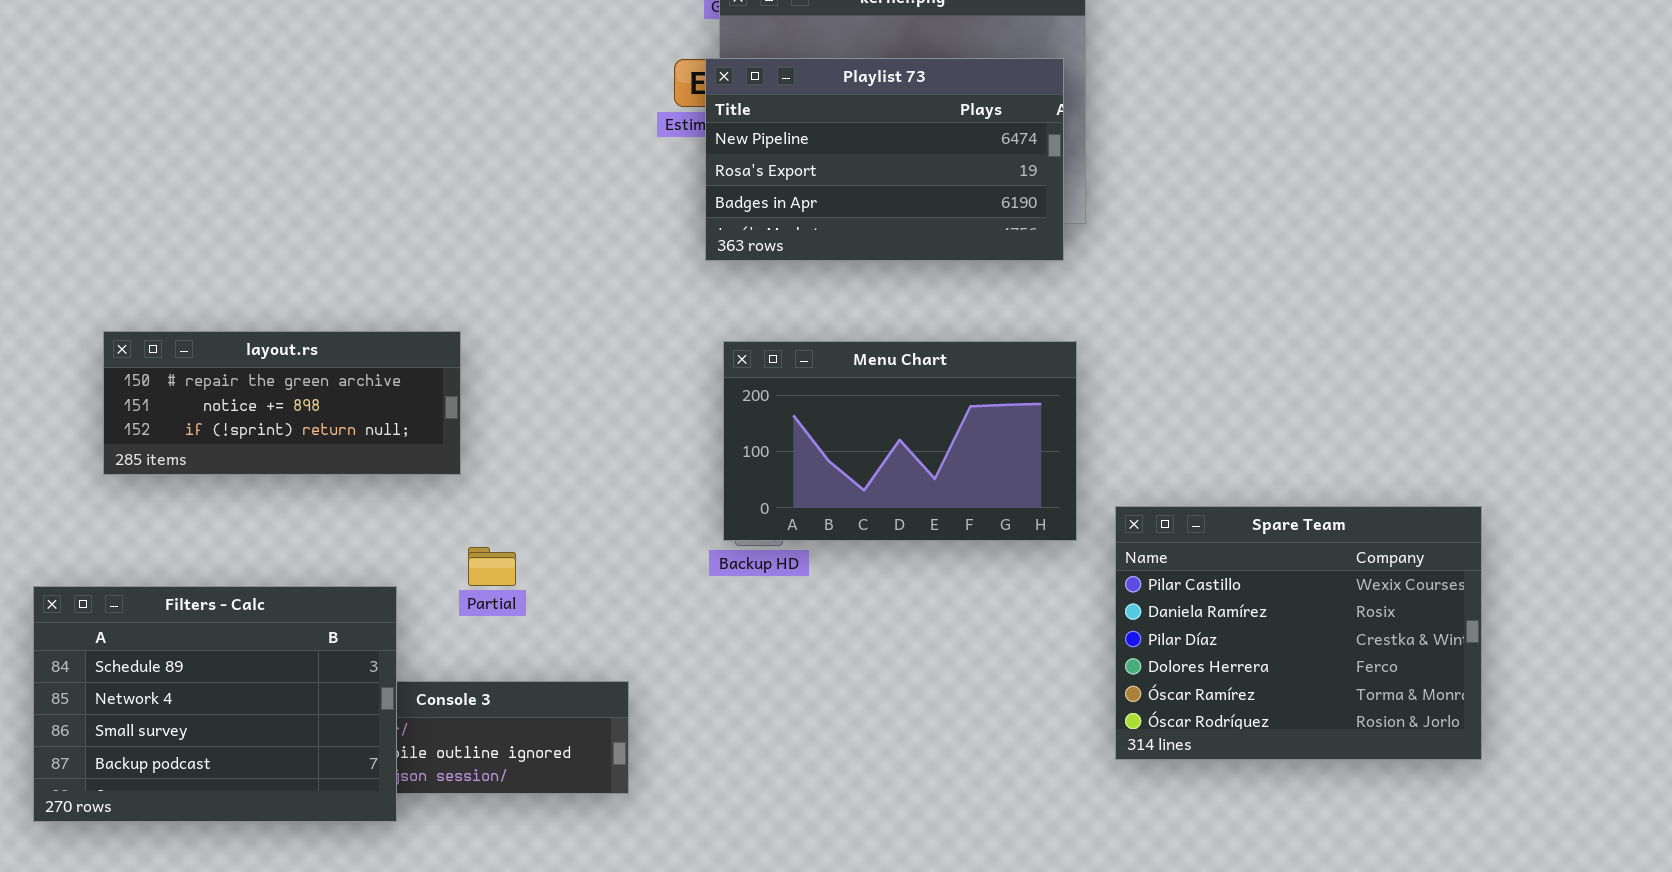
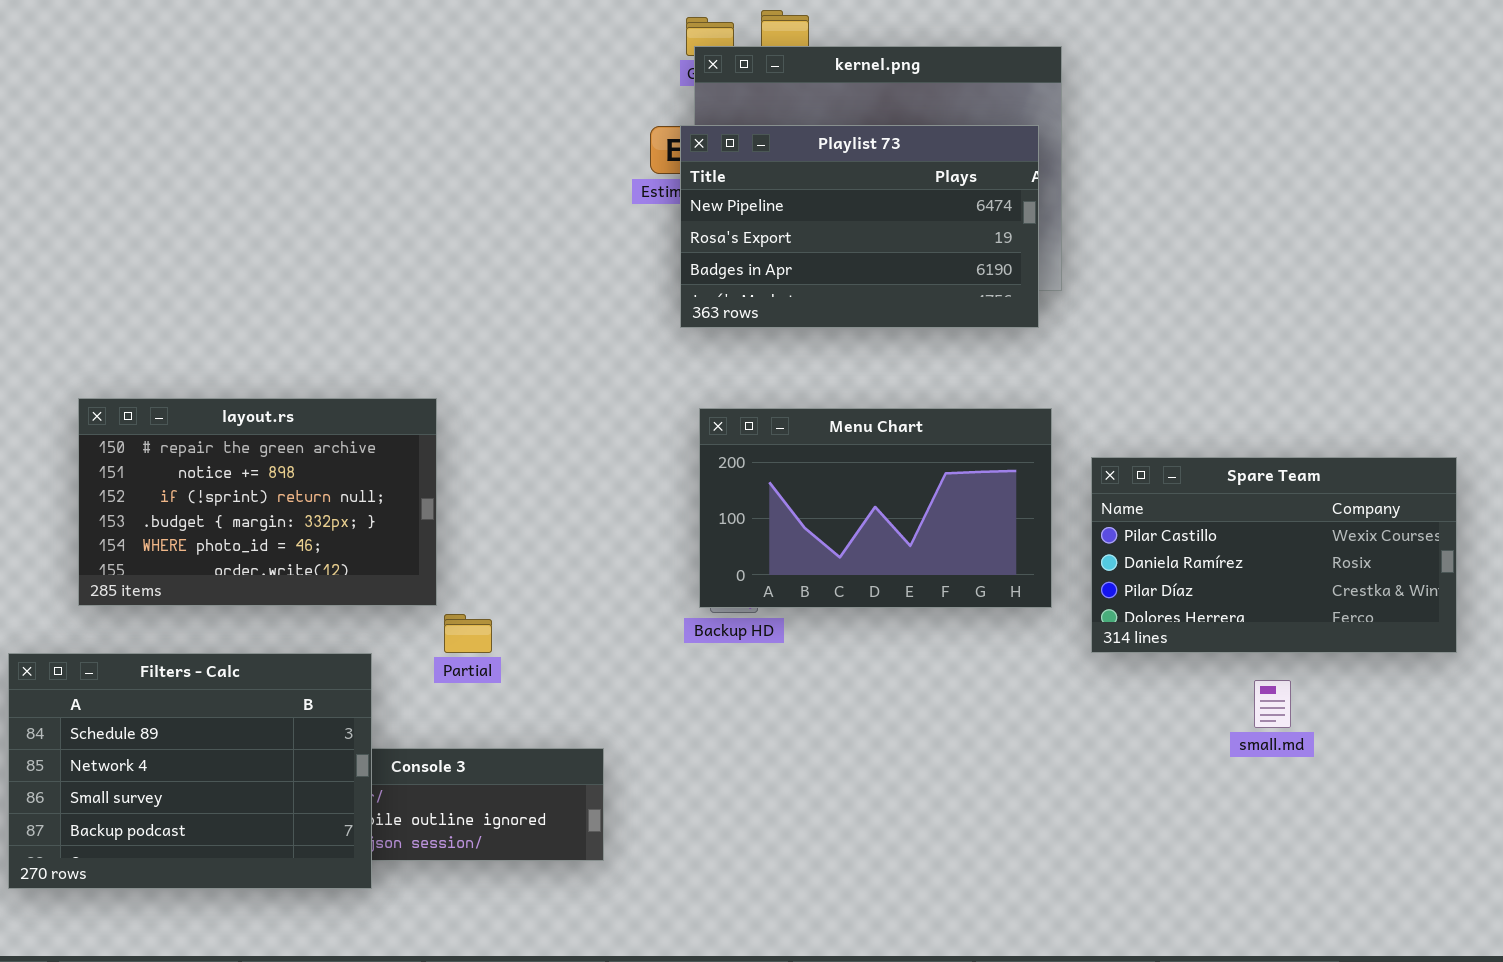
layout.rs: [103,331,461,475] -> [78,398,437,606], resized
Spare Team: [1115,506,1482,760] -> [1091,457,1457,653], moved, resized

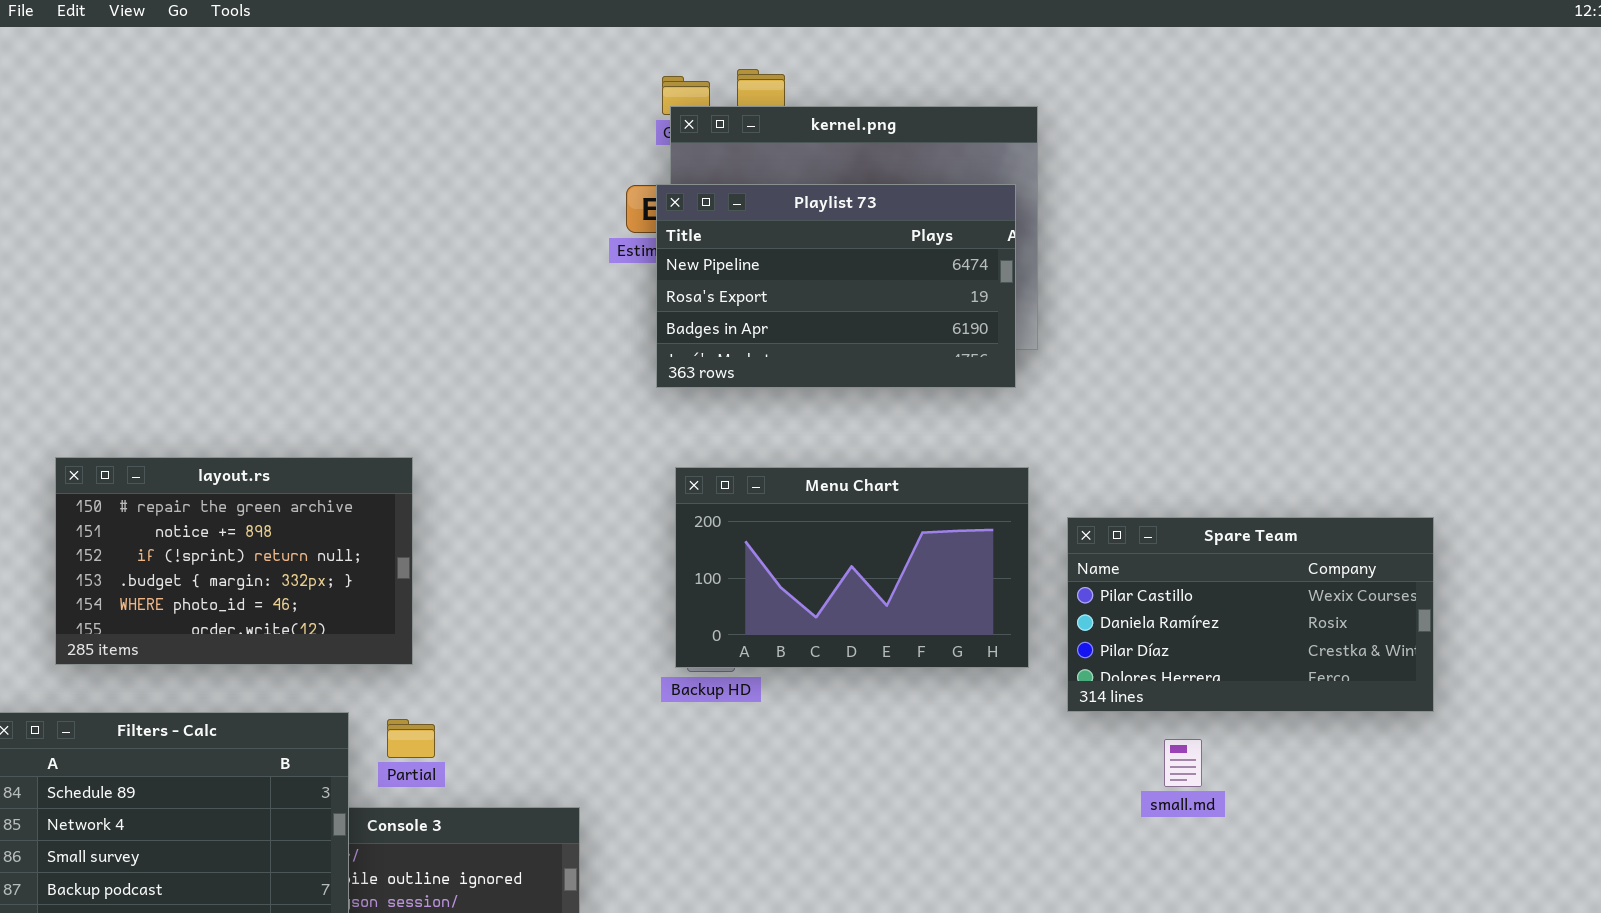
Partial: [444,614,492,653] -> [387,719,435,758], moved
small.md: [1254,680,1291,728] -> [1164,739,1202,787], moved

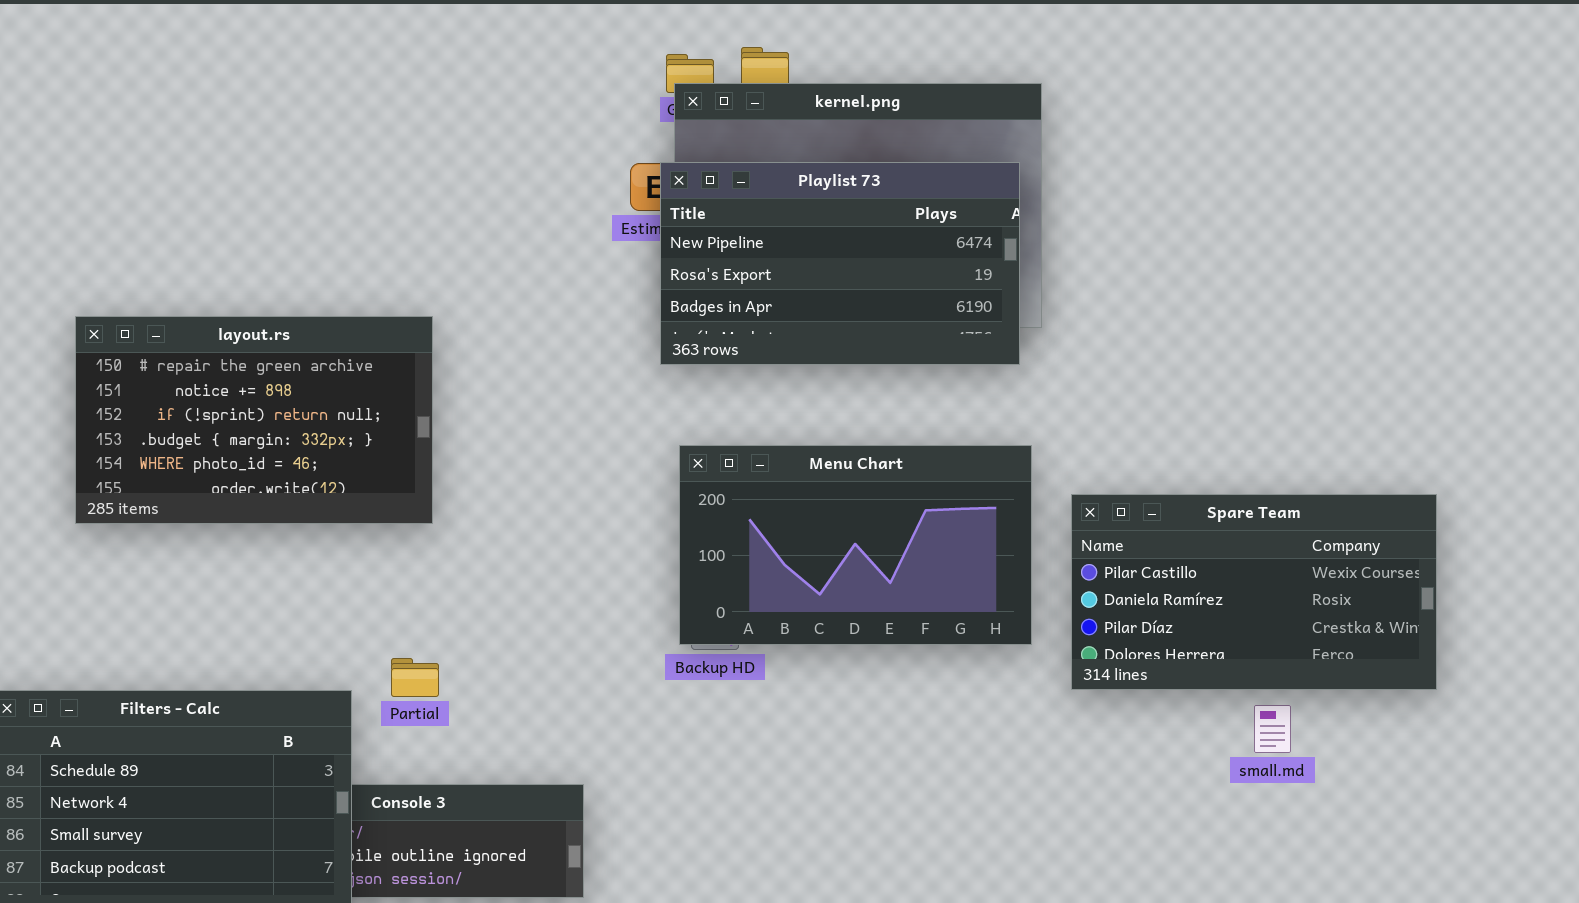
layout.rs: [55,457,413,665] -> [75,316,433,524], moved
Partial: [387,719,435,758] -> [391,658,439,697], moved
small.md: [1164,739,1202,787] -> [1254,705,1291,753], moved

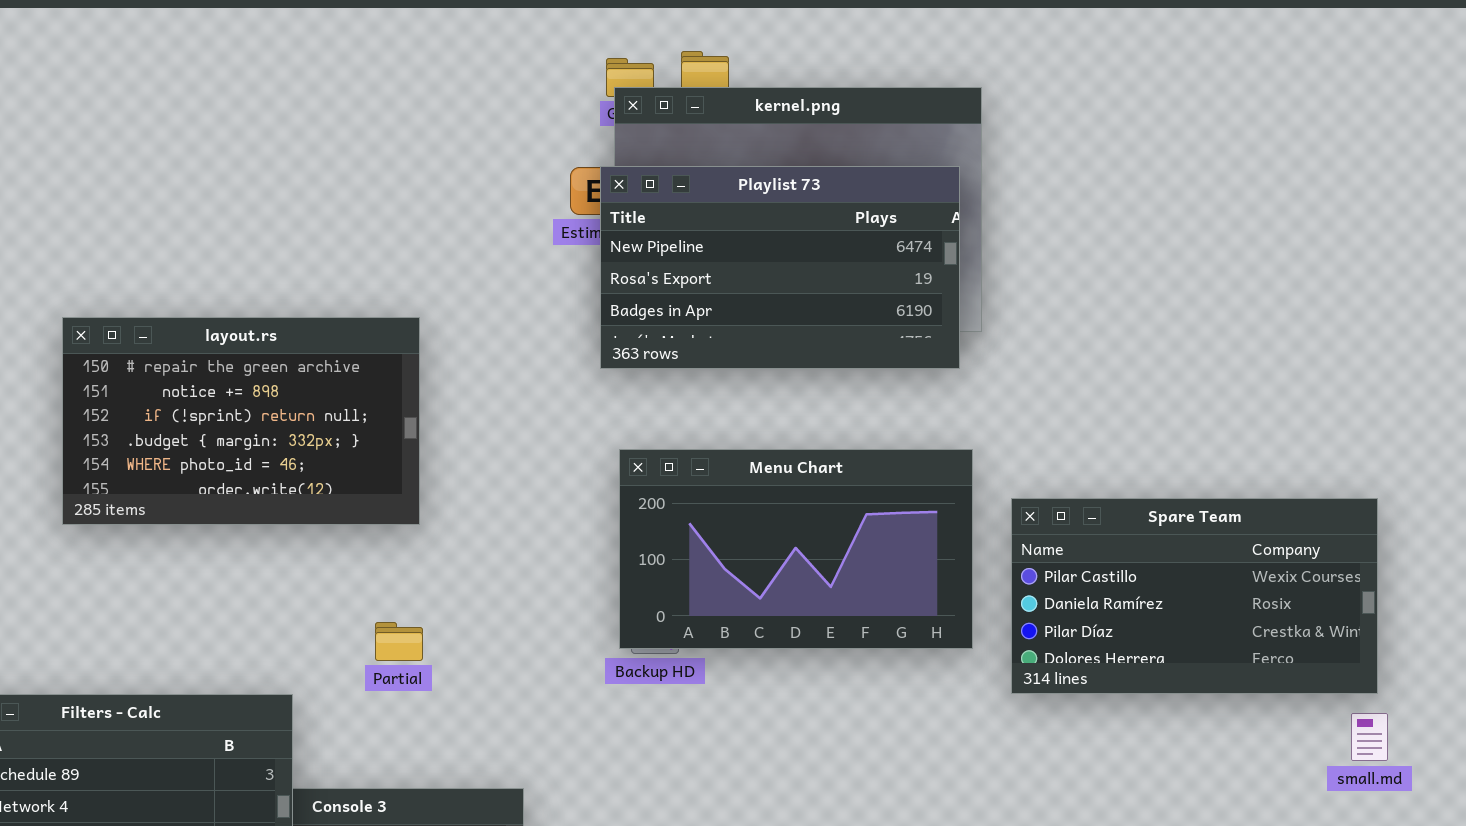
layout.rs: [75,316,433,524] -> [62,317,420,525], moved
Partial: [391,658,439,697] -> [375,622,423,661], moved
small.md: [1254,705,1291,753] -> [1351,713,1388,761], moved

